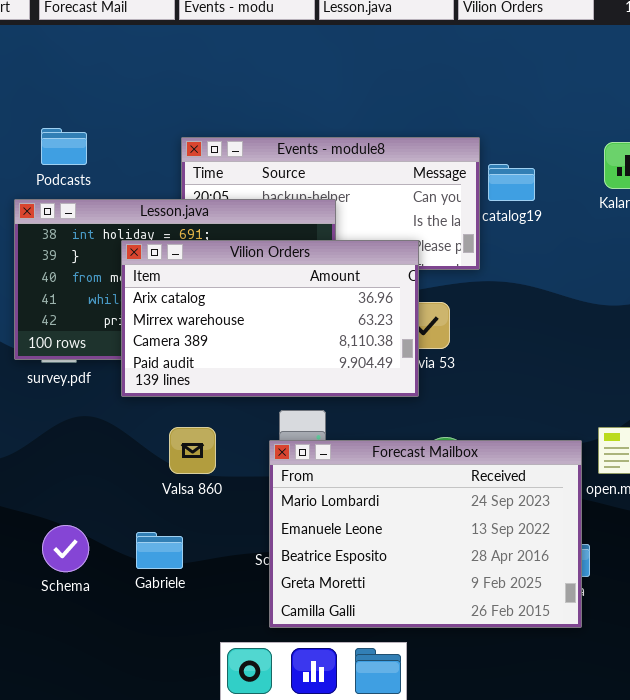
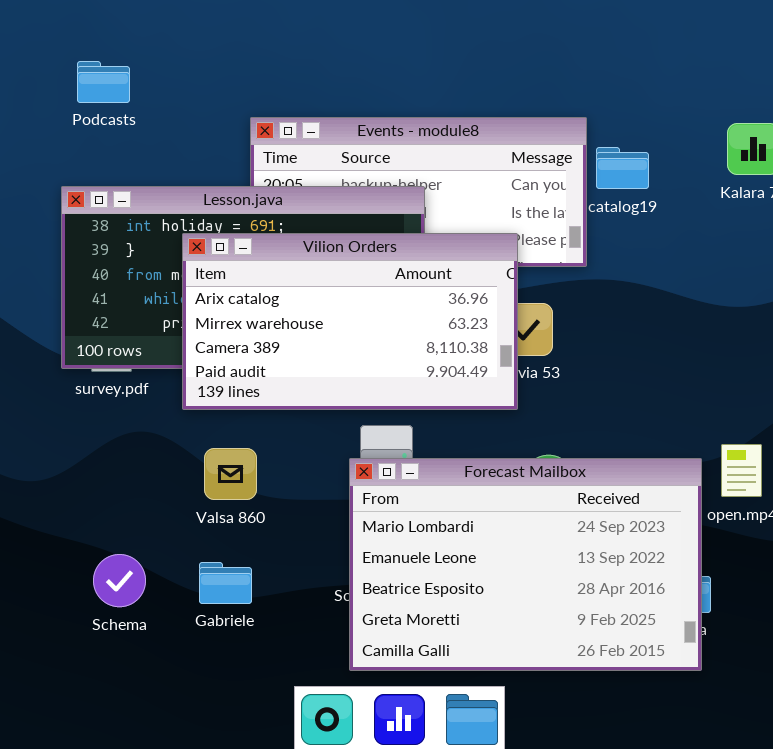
Podcasts: [41,128,87,165] -> [77,61,130,103], moved
Valsa 860: [169,427,216,474] -> [204,448,257,500], moved

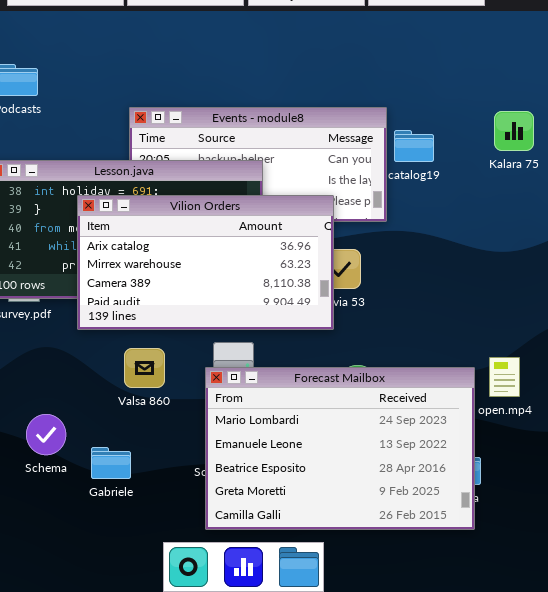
Valsa 860: [204,448,257,500] -> [124,348,165,388], moved
Schema: [93,554,146,607] -> [26,414,66,455], moved

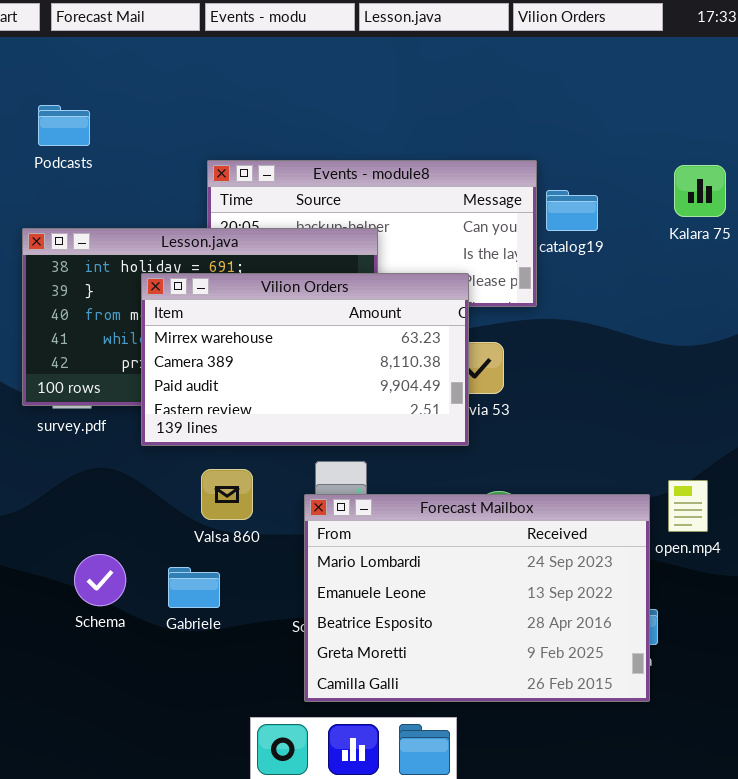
Vilion Orders: [77,195,334,330] -> [141,273,469,446], scrolled down 1 row
Gabriele: [91,447,131,479] -> [168,567,220,608], moved

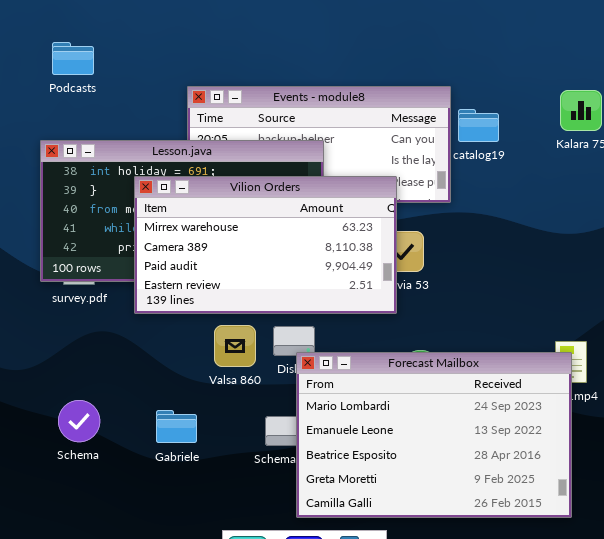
Valsa 860: [201,469,253,520] -> [214,325,256,367], moved
Forecast Mailbox: [304,494,650,702] -> [296,352,572,518], moved
Schema: [74,554,126,606] -> [58,400,100,442], moved

